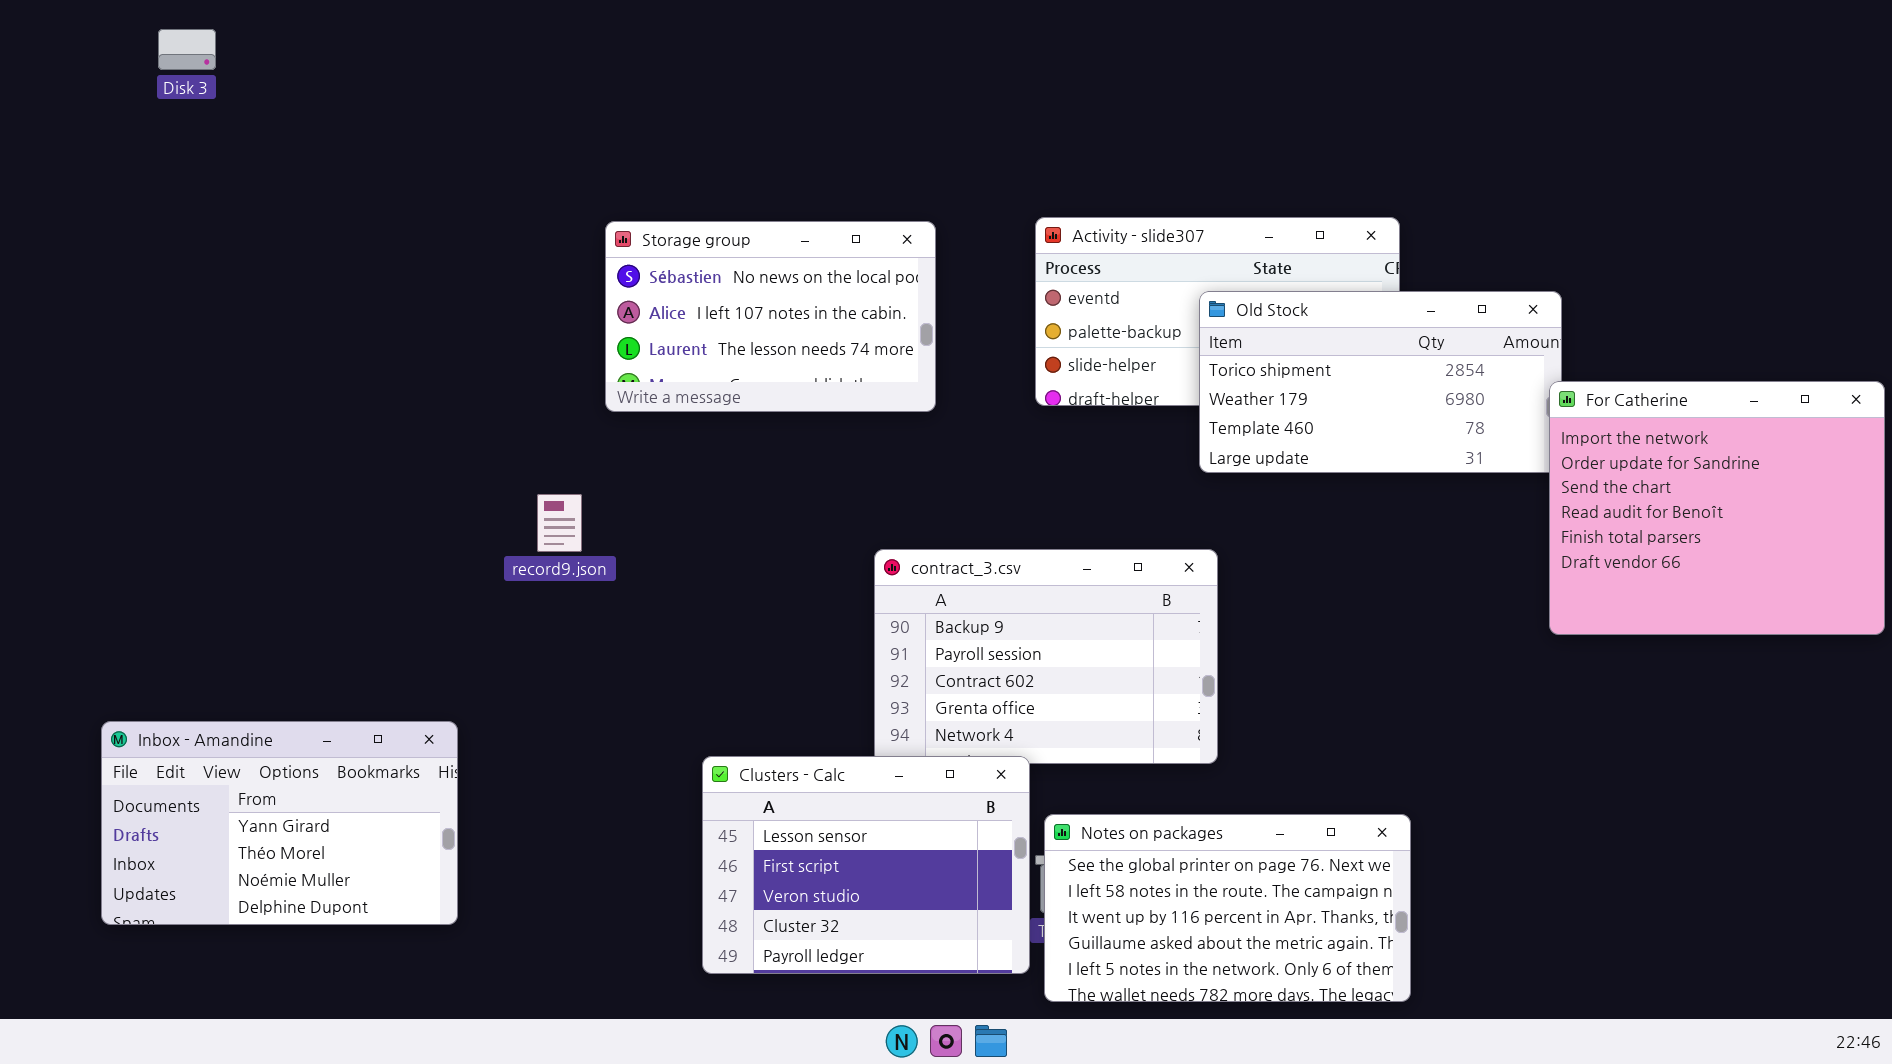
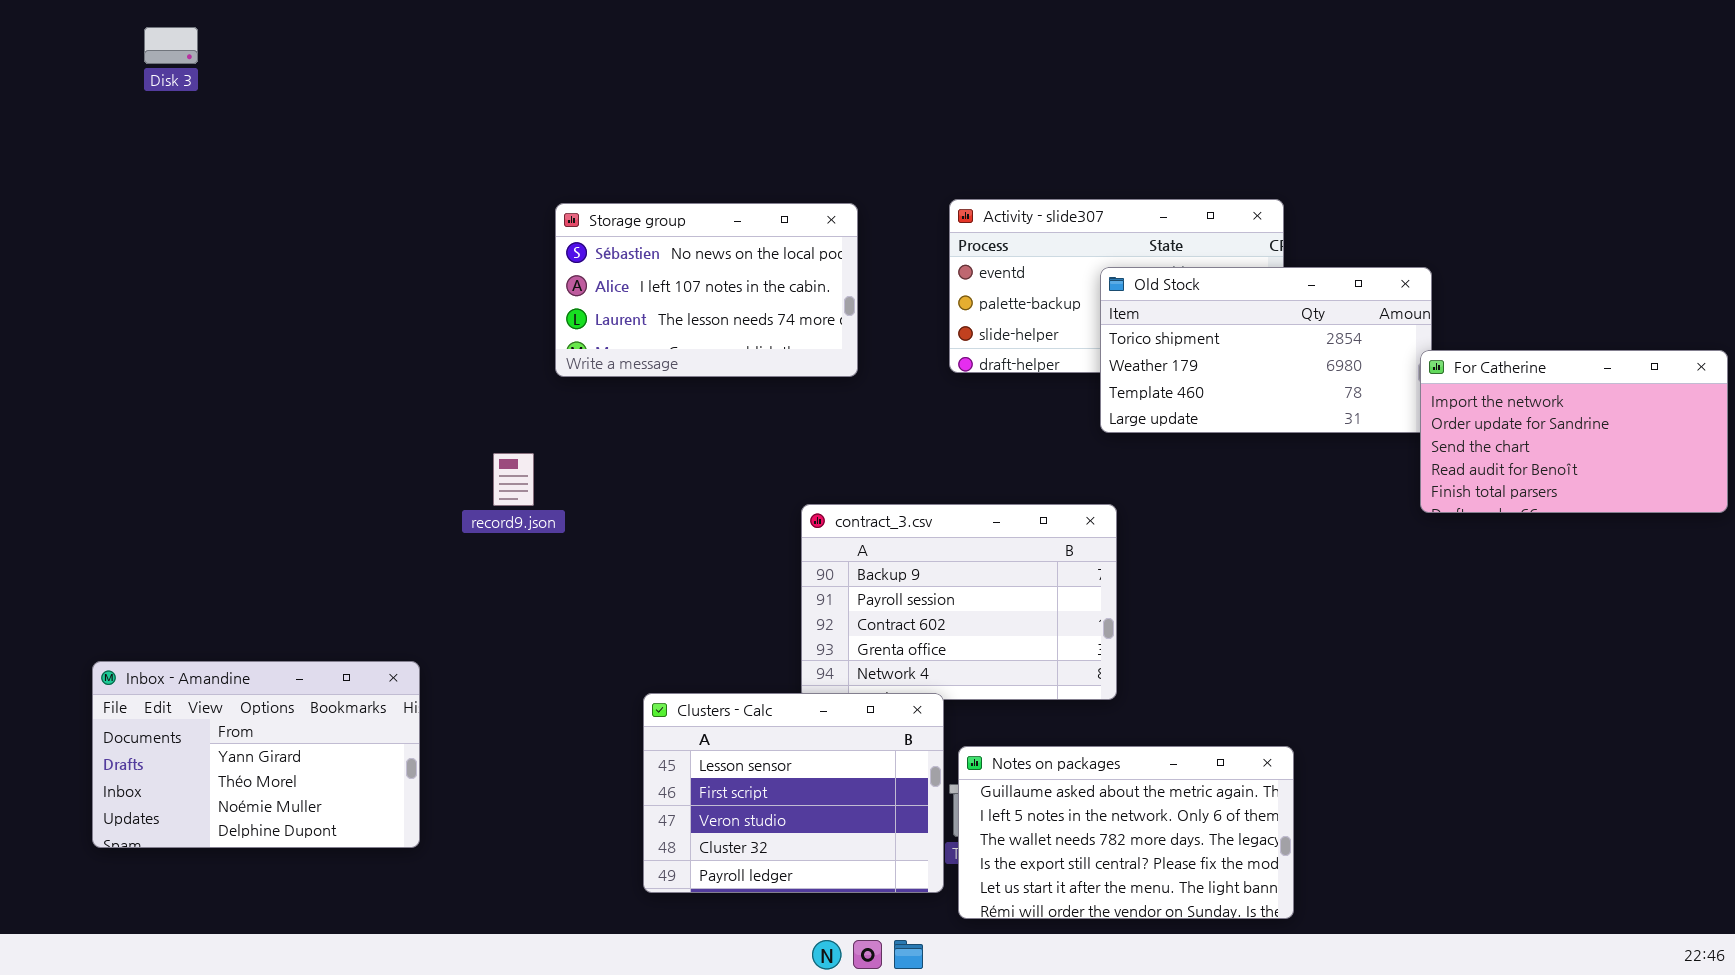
For Catherine: [1549,381,1885,635] -> [1420,350,1728,513], resized
Notes on packages: [1044,814,1411,1002] -> [958,746,1294,919], scrolled down 3 rows

